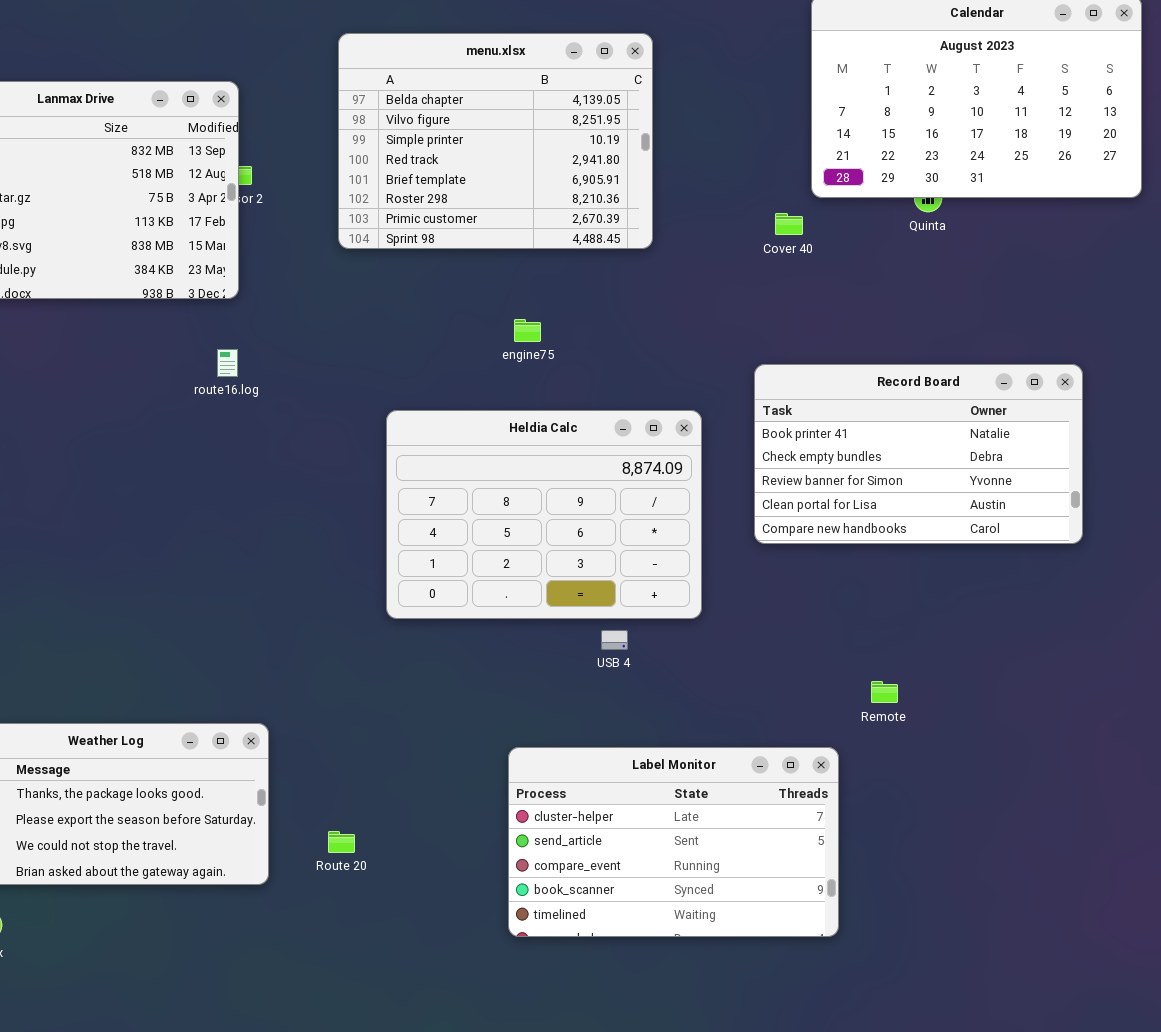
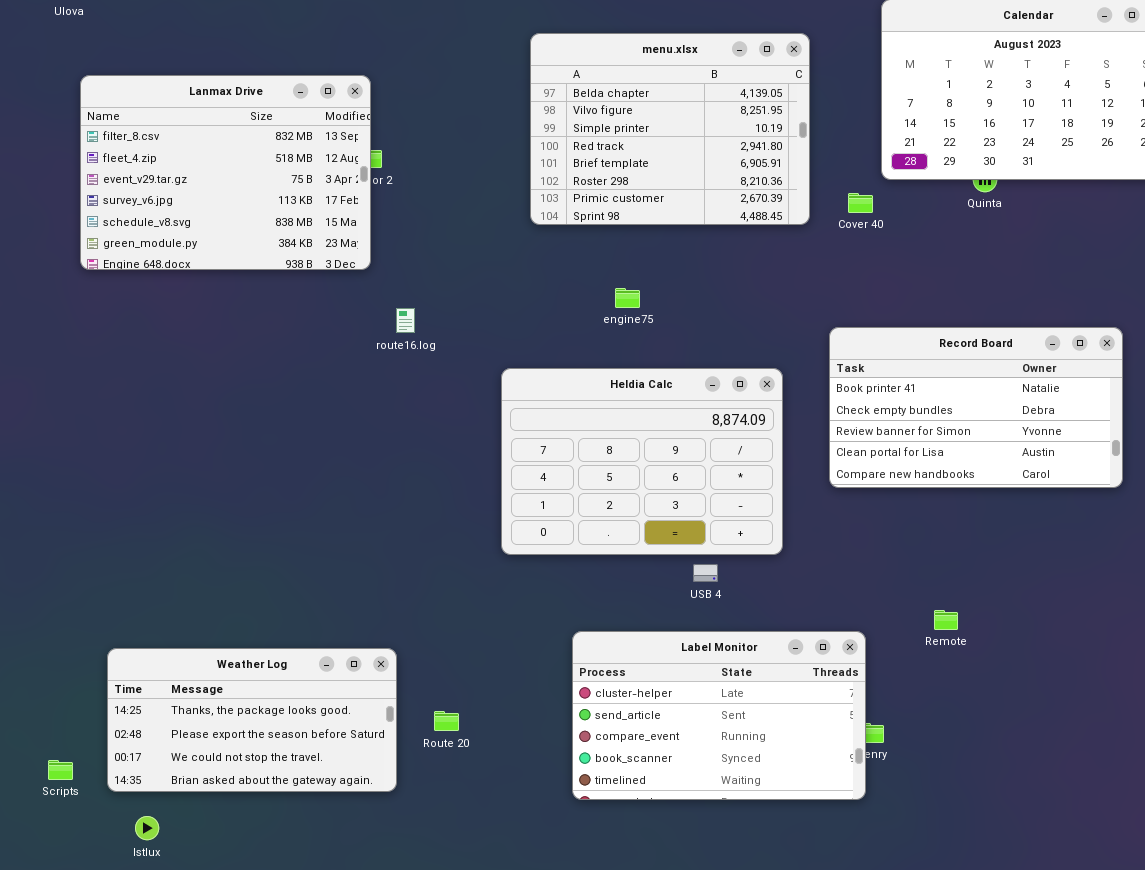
menu.xlsx: [338,33,653,249] -> [530,33,810,225], moved
route16.log: [217,349,238,377] -> [396,308,415,333], moved
Label Monitor: [508,747,839,937] -> [572,631,866,800], moved
Route 20: [328,831,355,853] -> [434,711,459,731], moved

